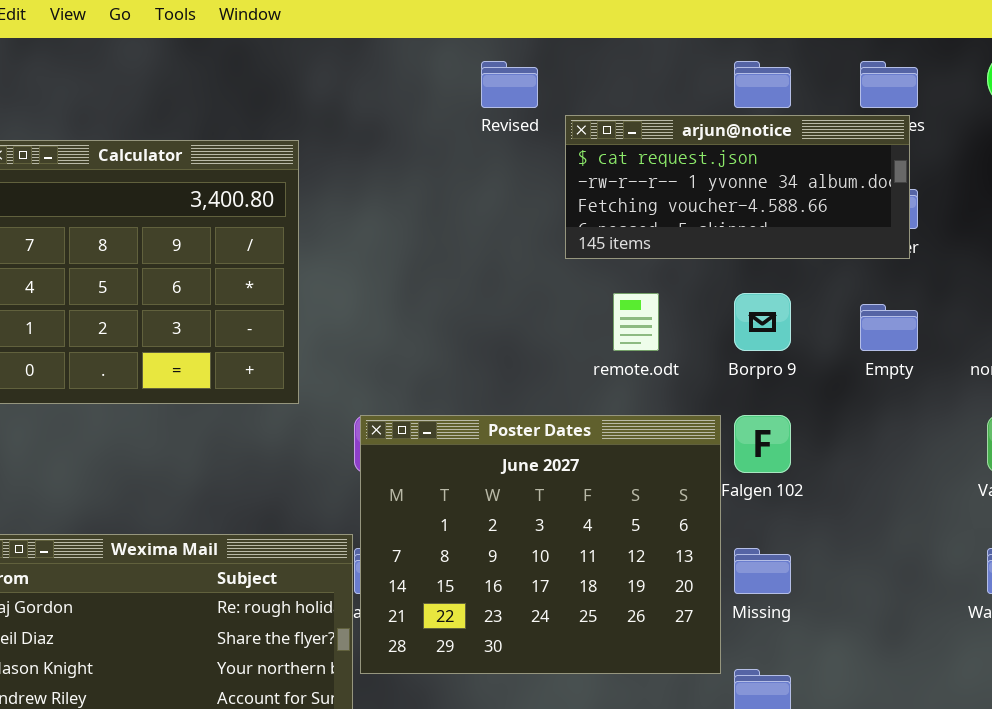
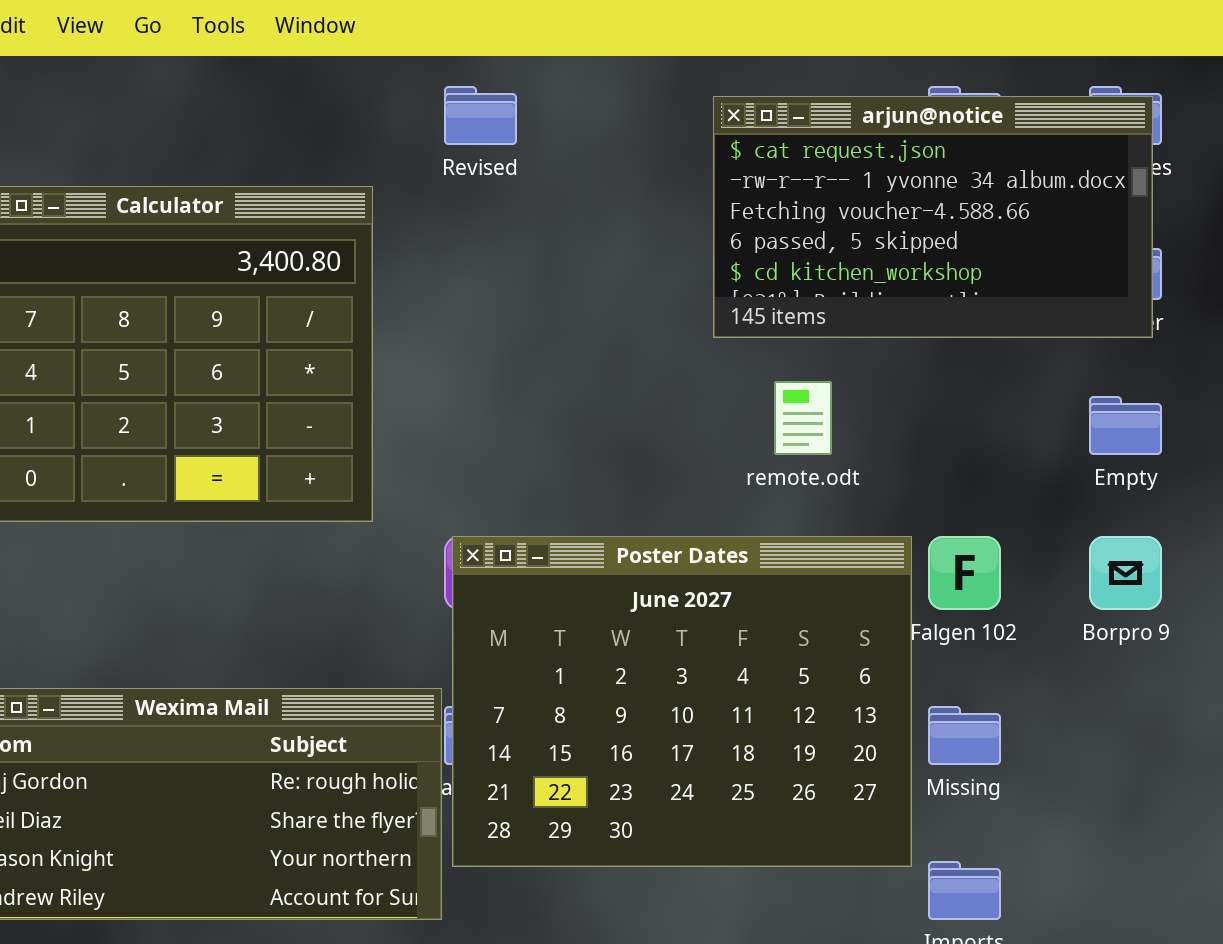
Revised: [481,61,538,108] -> [444,86,517,145], moved
arjun@notice: [565,115,910,259] -> [713,96,1153,338], resized
Borpro 9: [734,293,791,351] -> [1089,536,1162,610], moved

